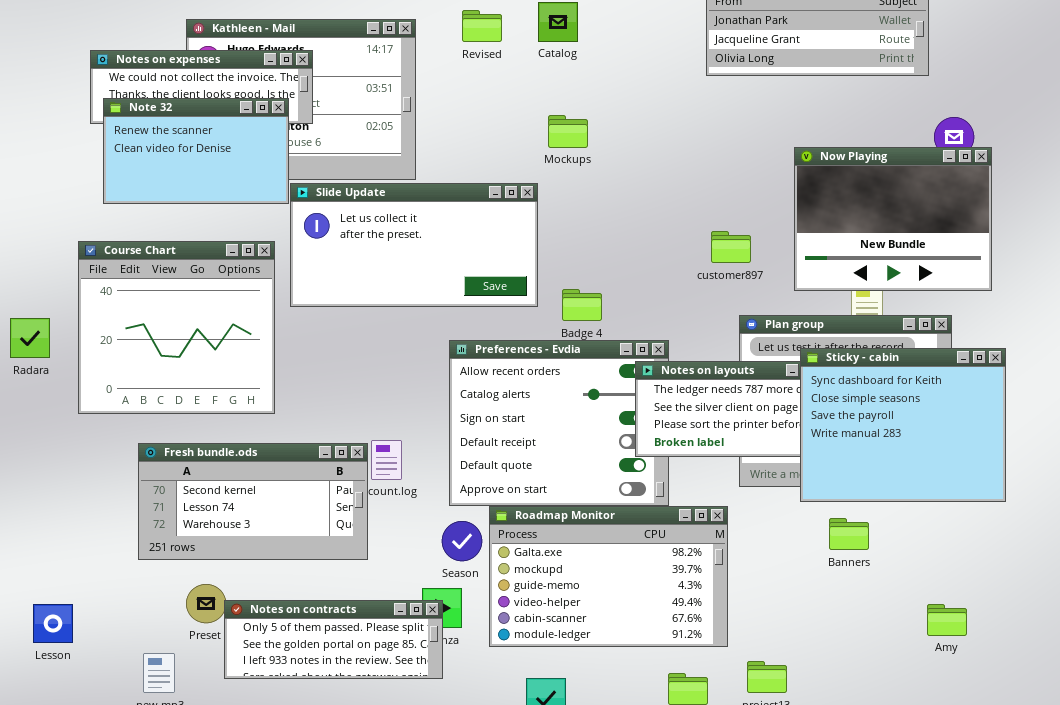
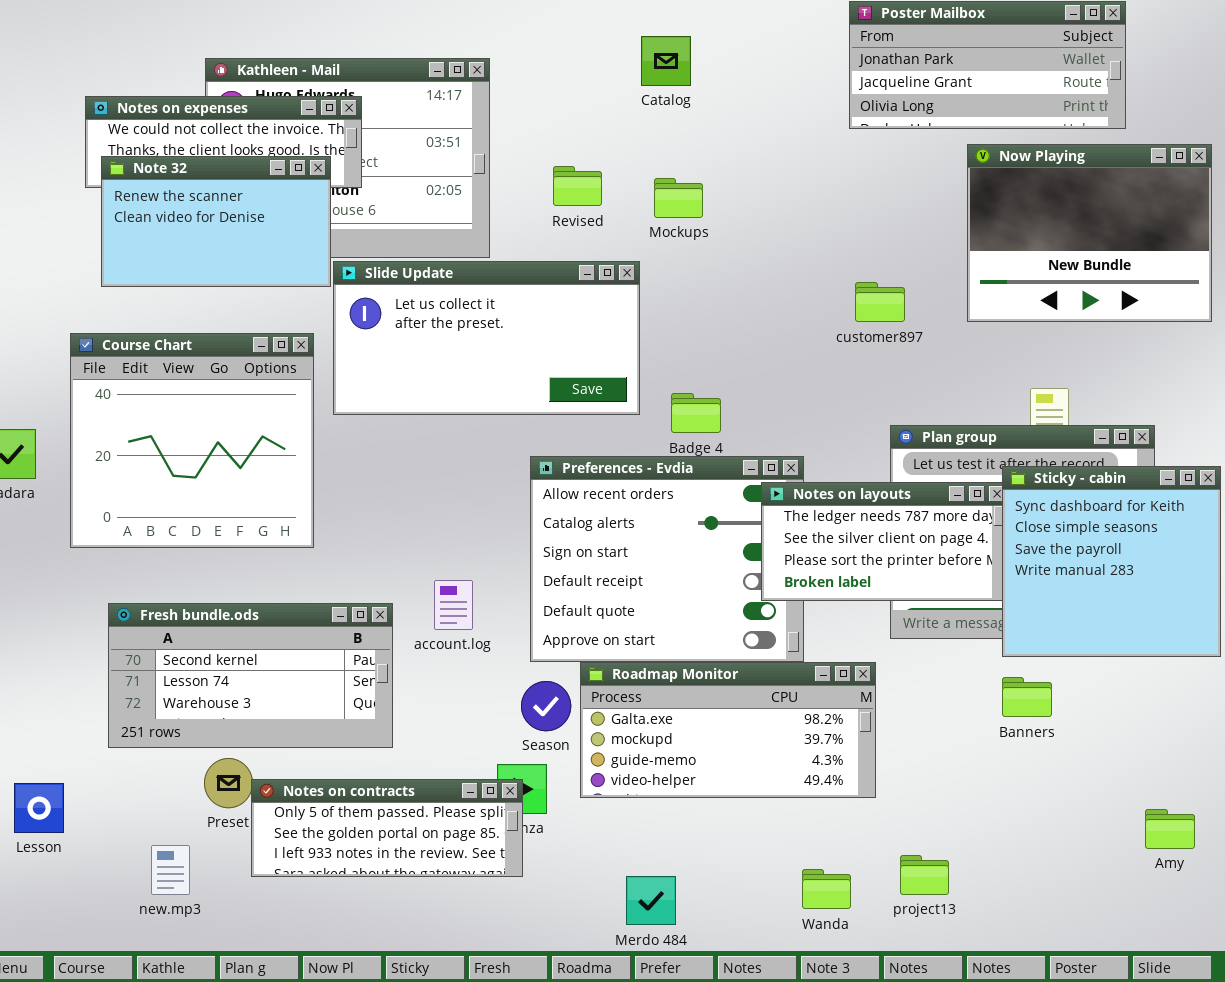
Revised: [462,10,502,42] -> [553,166,602,206], moved
Now Playing: [794,147,992,291] -> [967,144,1212,322], moved
customer897: [711,231,751,263] -> [855,282,905,322], moved
Sticky - cabin: [800,348,1006,502] -> [1002,466,1221,657], resized
Fresh bundle.ods: [138,443,368,560] -> [108,603,393,748], moved
Roadmap Monitor: [489,506,728,647] -> [580,662,876,798], resized
Amy: [927,604,967,636] -> [1145,809,1195,849], moved

